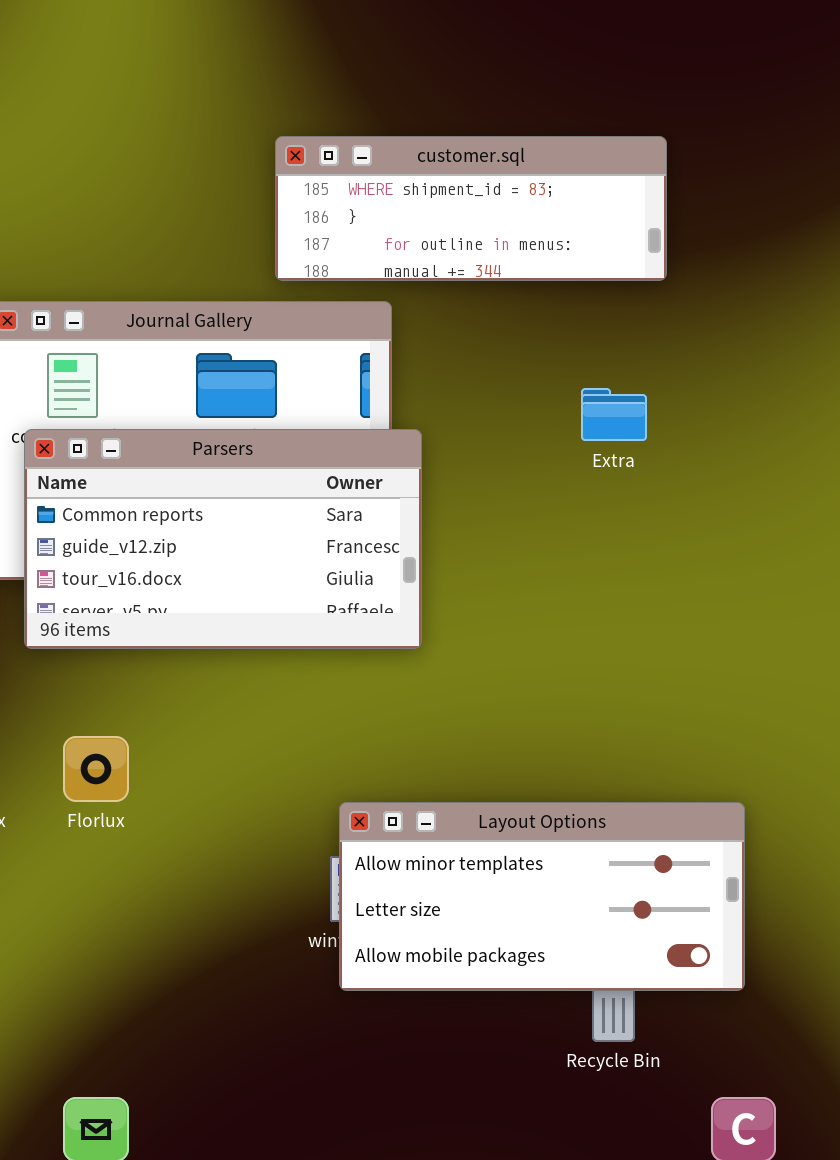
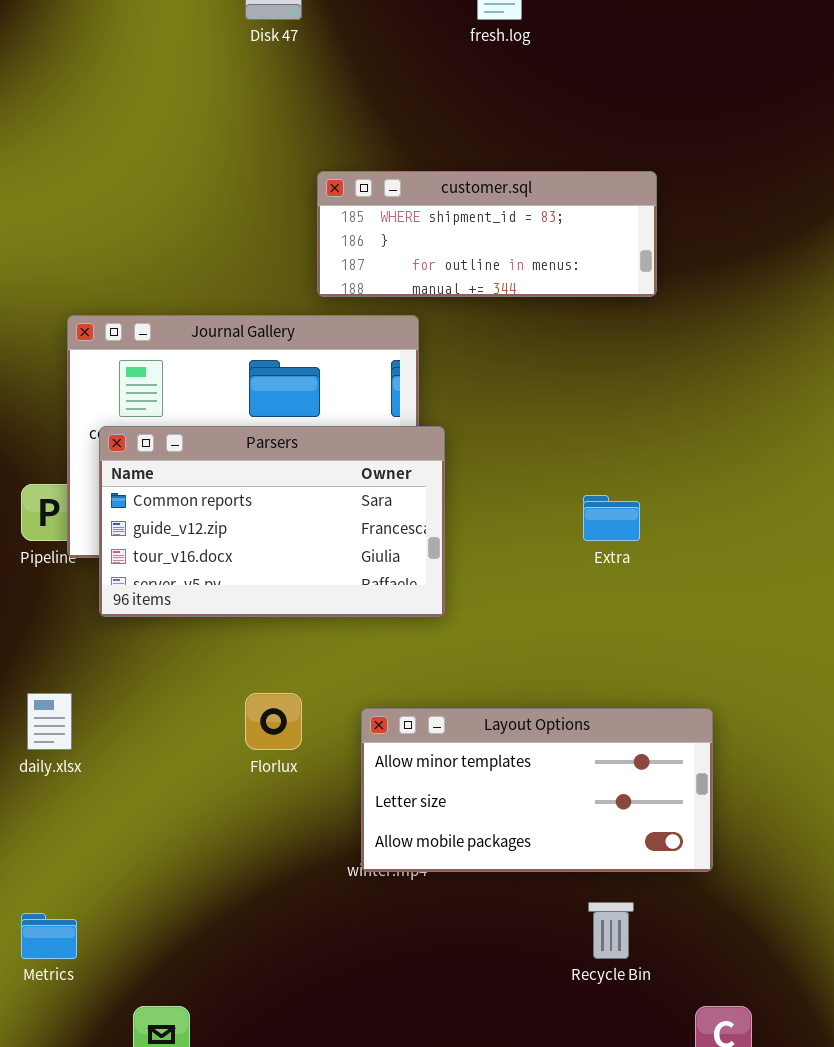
Extra: [581,388,647,441] -> [583,495,640,541], moved
Florlux: [63,736,129,802] -> [245,693,302,750], moved
Layout Options: [339,802,745,991] -> [361,708,713,872], moved

